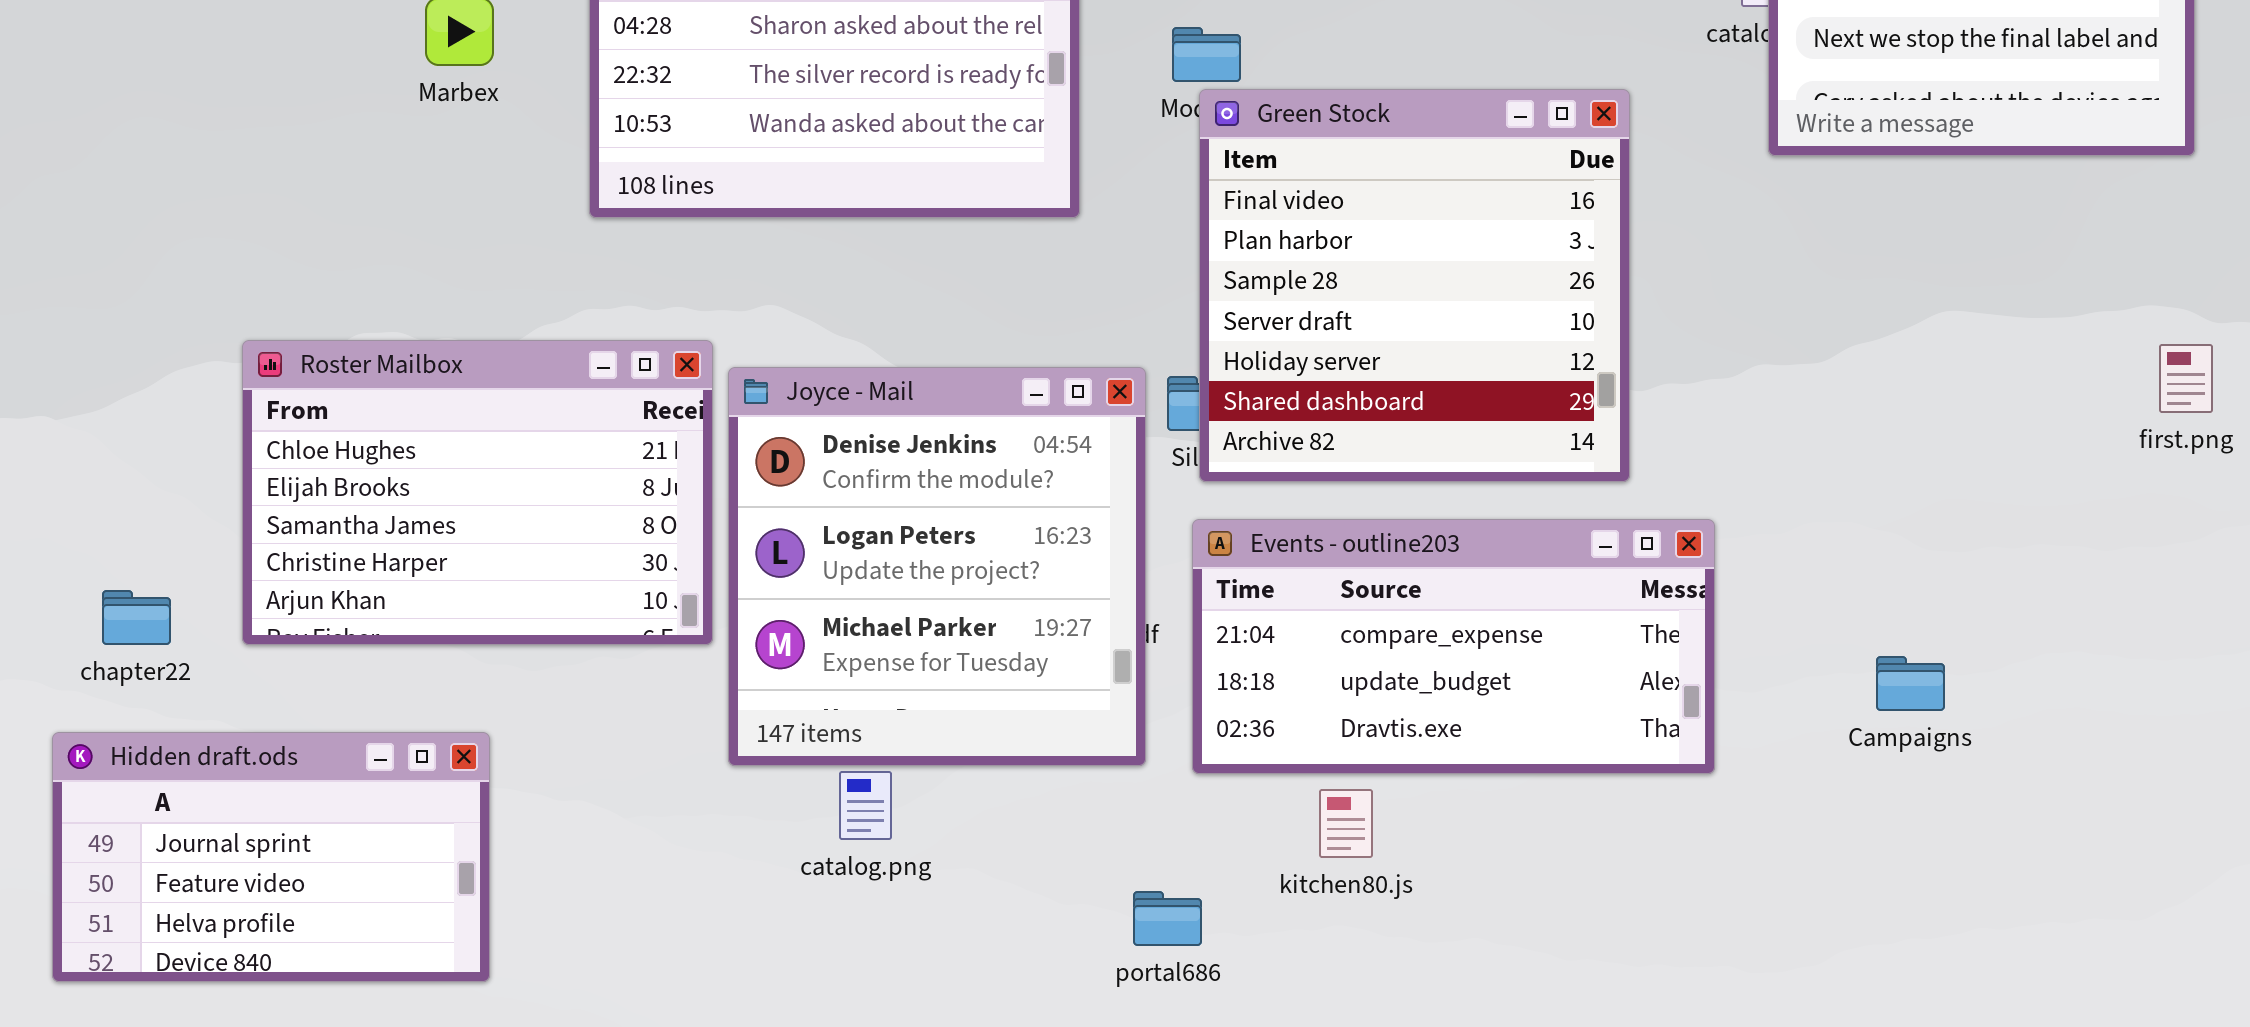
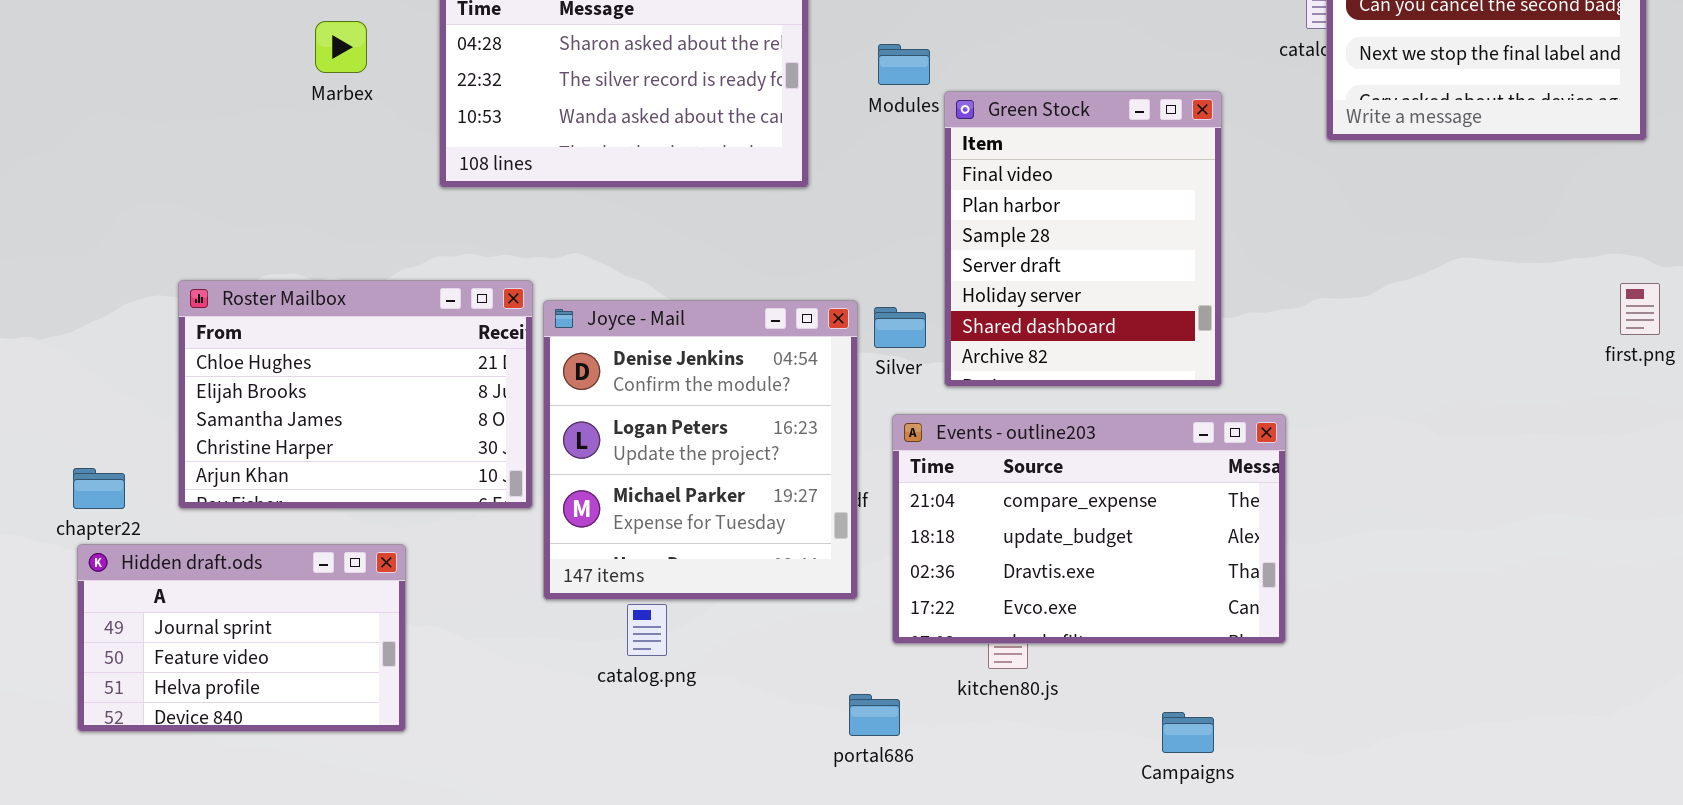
Green Stock: [1199,89,1630,482] -> [944,91,1222,387], resized
Events - outline203: [1192,519,1715,774] -> [892,414,1286,644], resized
Campaigns: [1876,656,1945,711] -> [1162,712,1214,753], moved
Hidden draft.ods: [52,732,490,982] -> [77,544,406,732], moved

